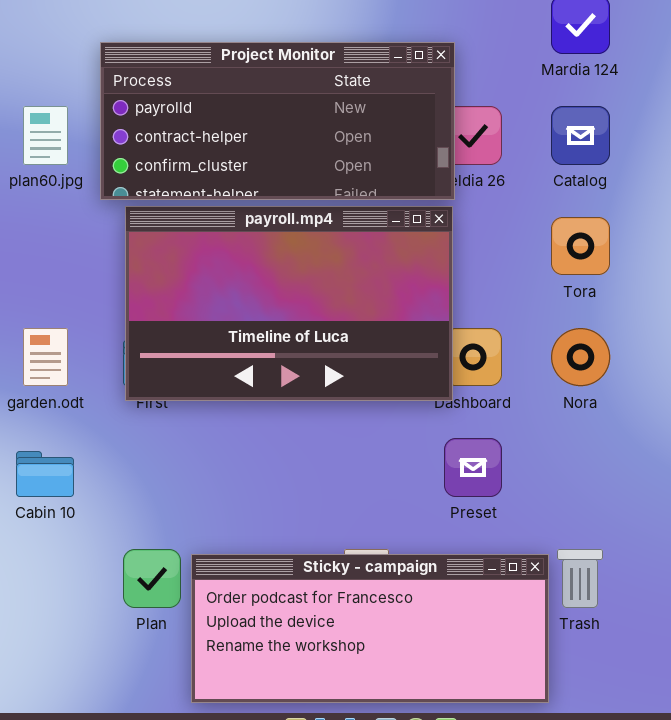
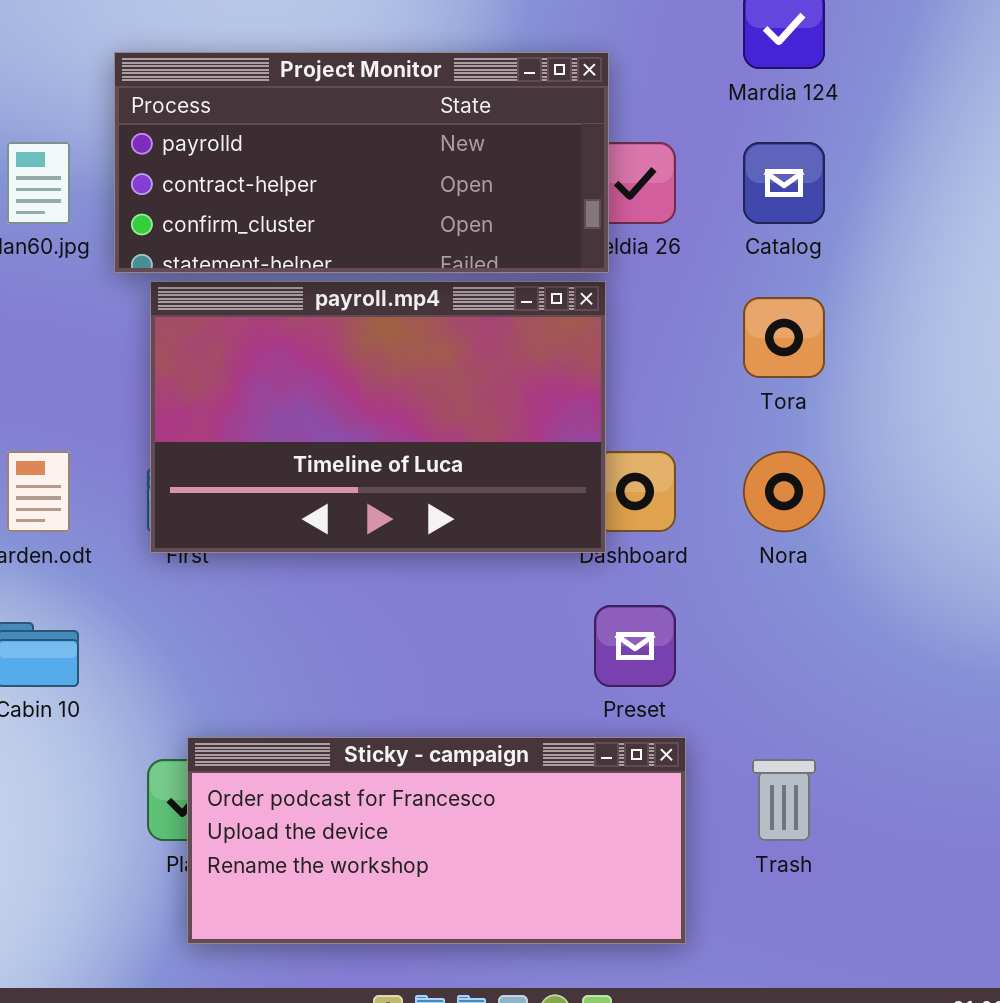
Sticky - campaign: [191,554,549,703] -> [187,737,686,944], moved

